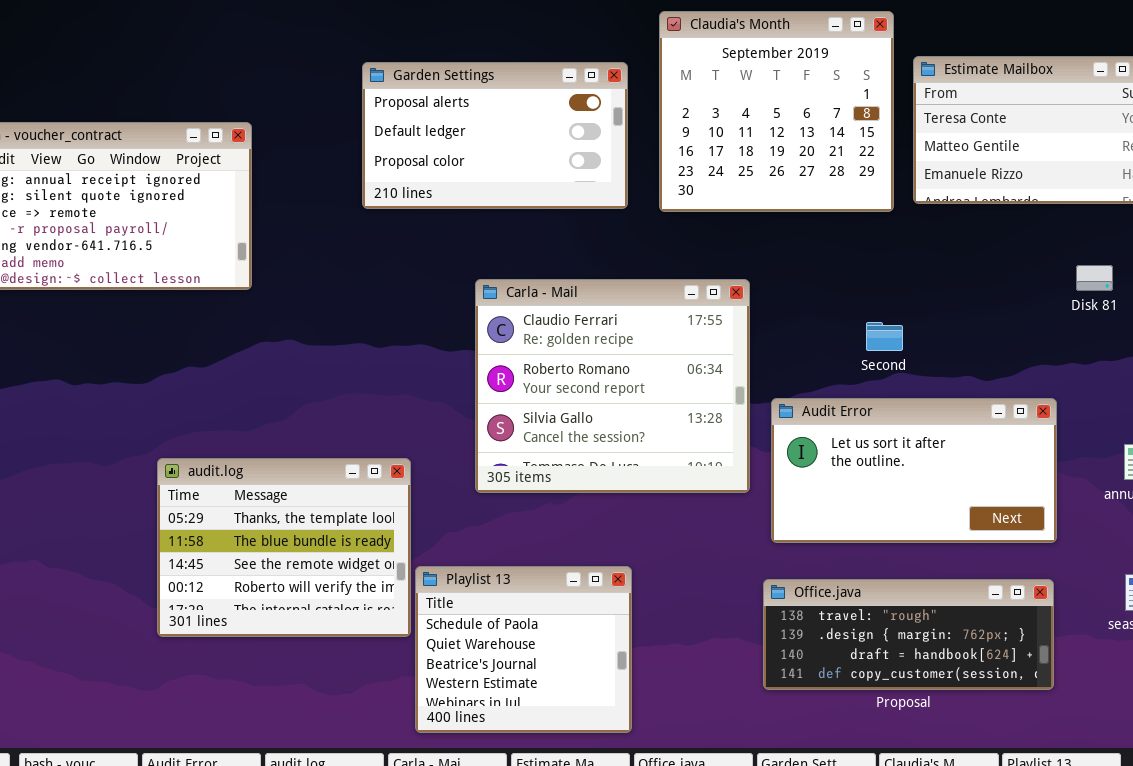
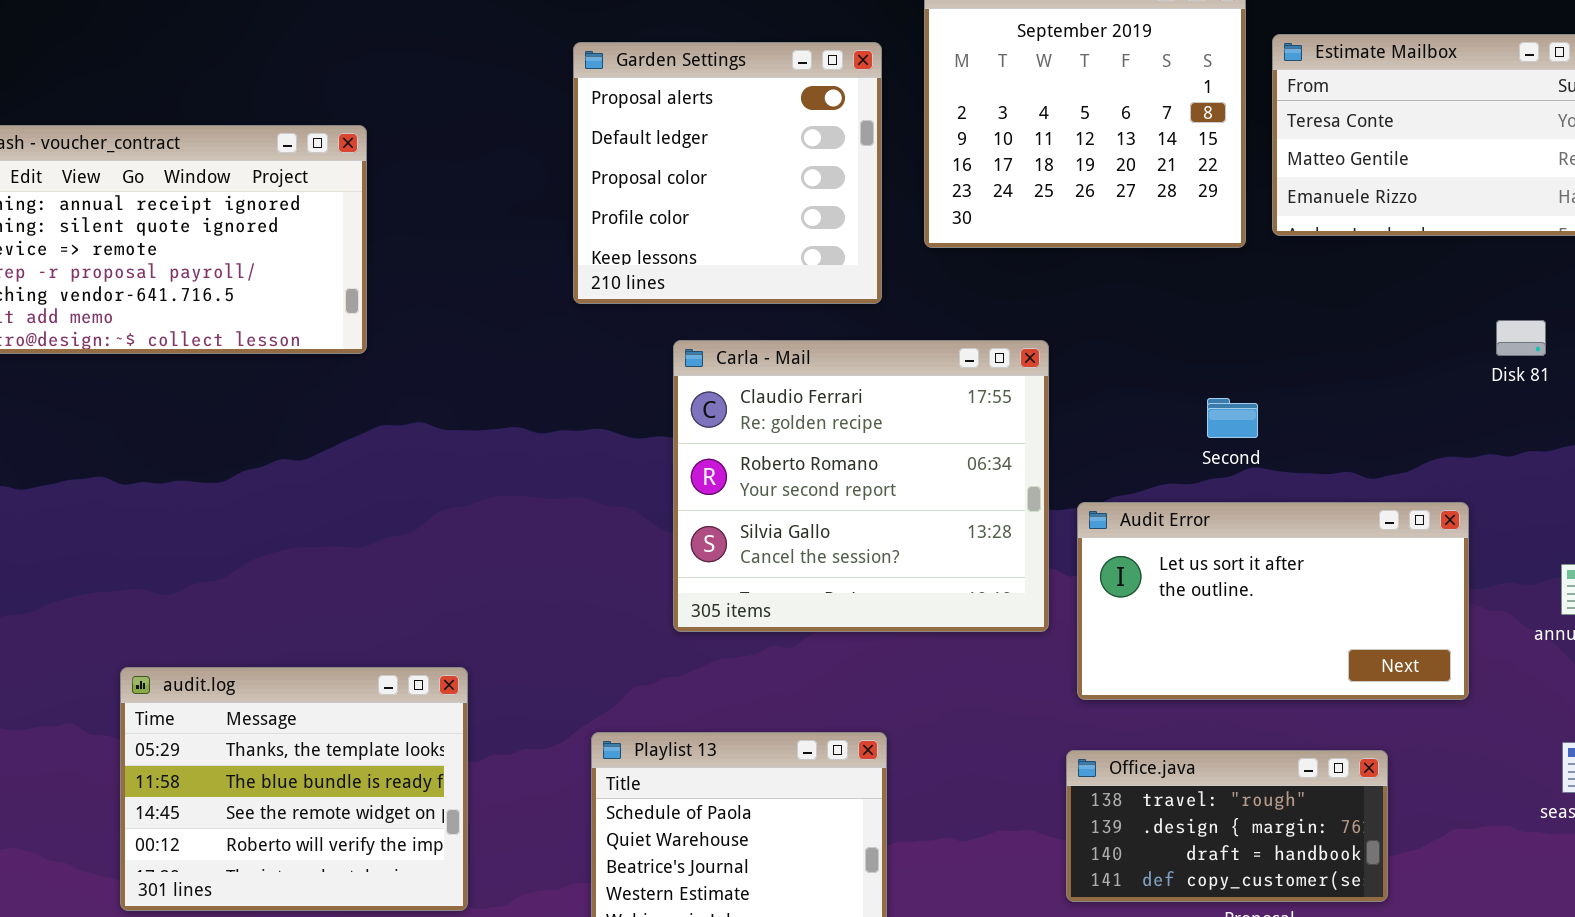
Garden Settings: [362,62,628,209] -> [573,42,882,304], resized
audit.log: [157,458,411,637] -> [120,667,468,911], moved
Office.java: [763,579,1054,690] -> [1066,750,1388,902], resized

